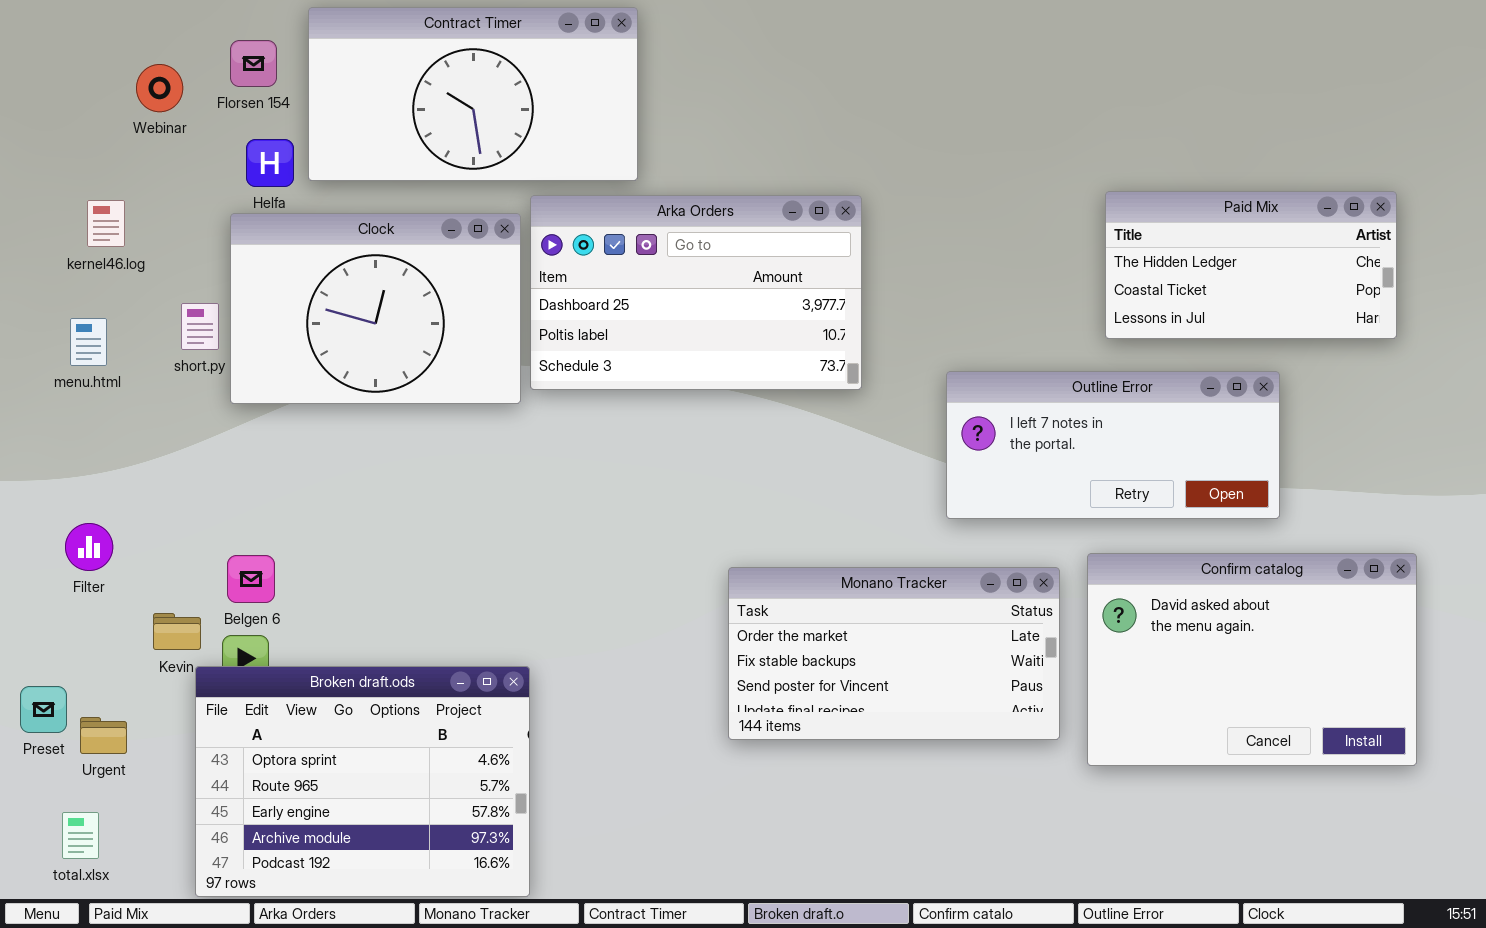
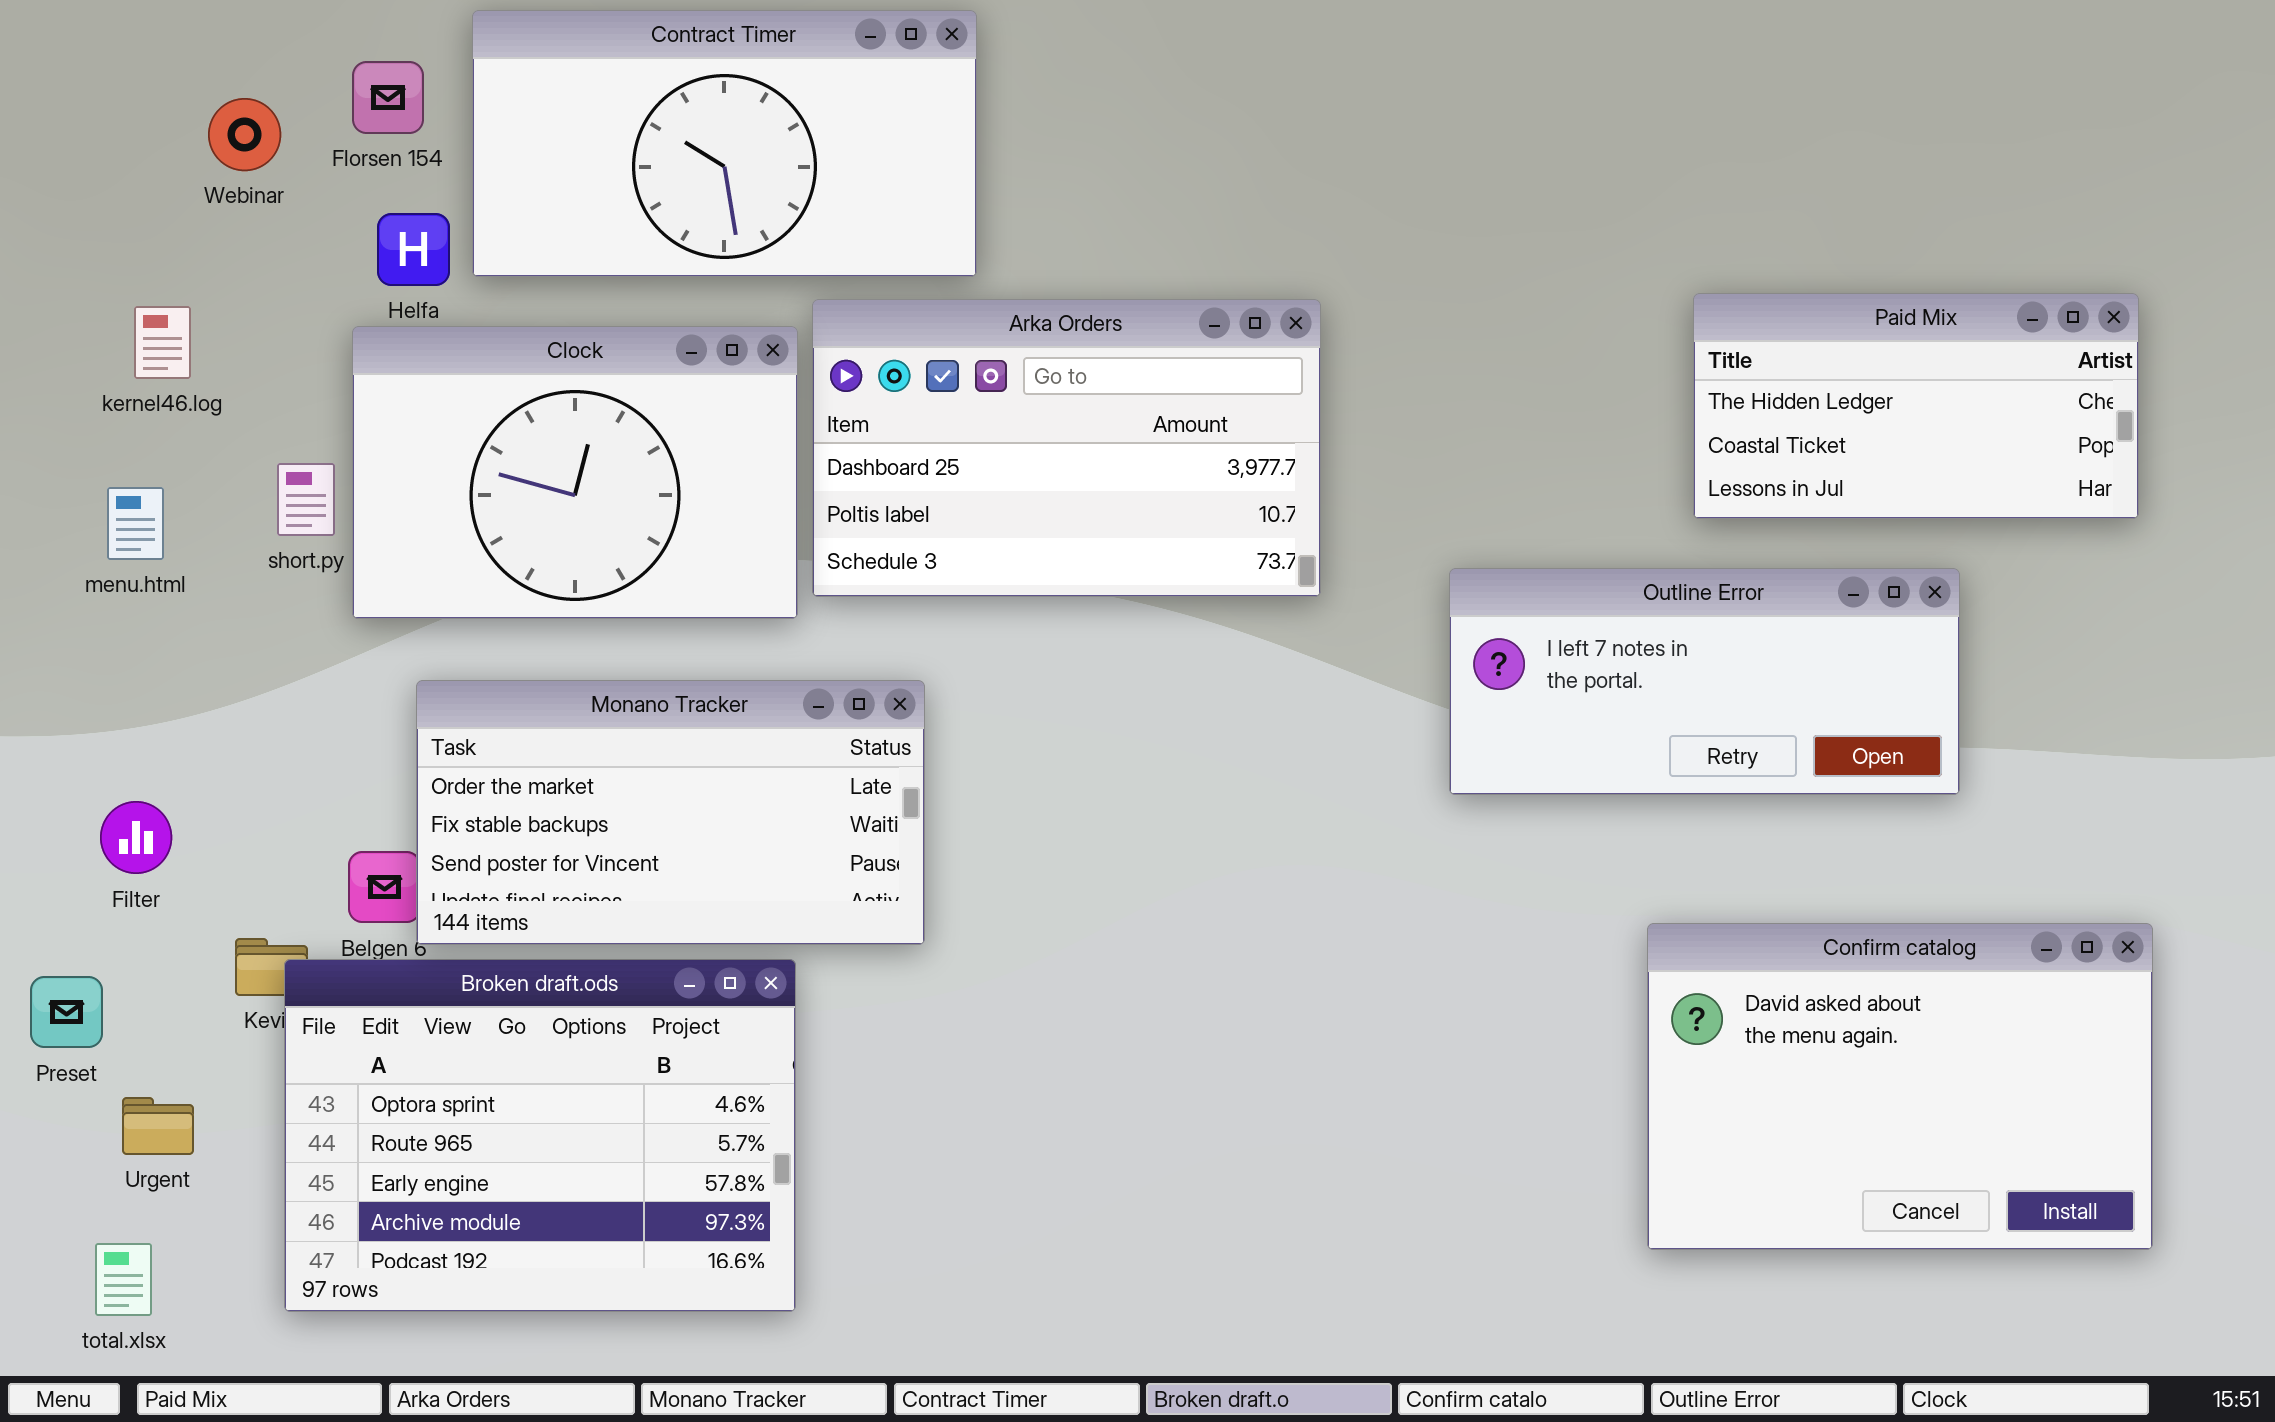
Confirm catalog: [1087,553,1417,766] -> [1647,923,2153,1250], moved
Monano Tracker: [728,567,1060,740] -> [416,680,925,945], moved
Broken draft.ods: [195,666,530,897] -> [284,959,796,1312], moved
Preset: [20,686,67,733] -> [30,976,103,1048], moved

